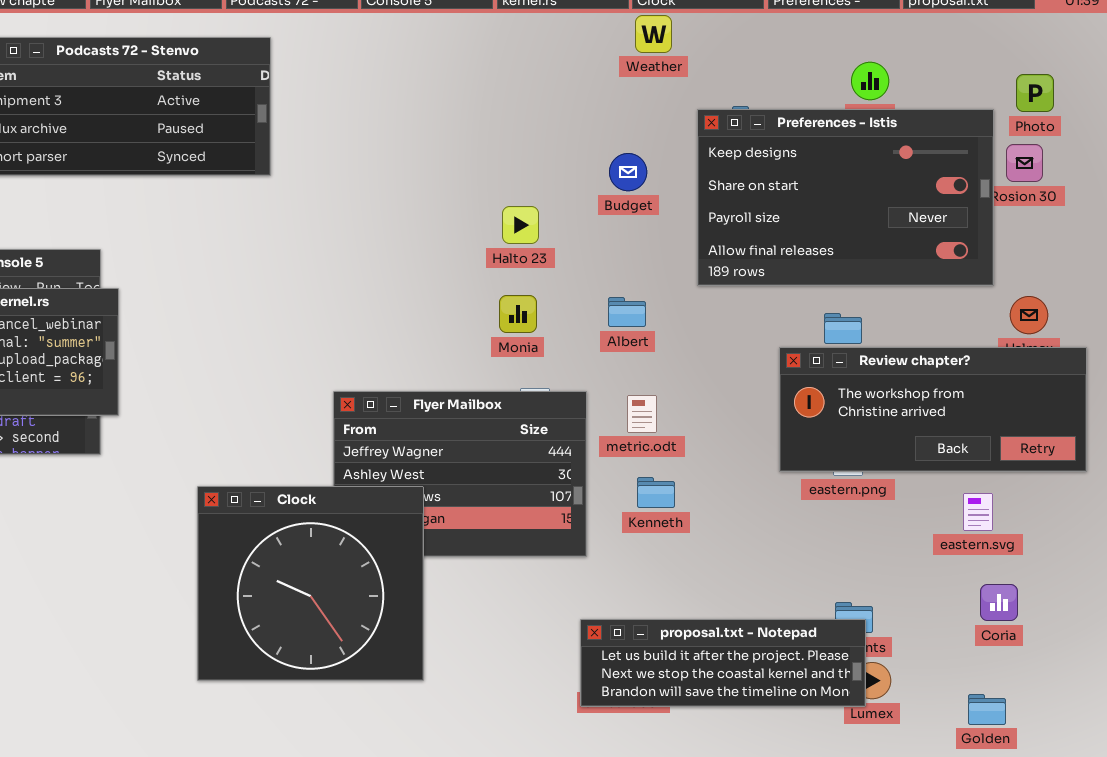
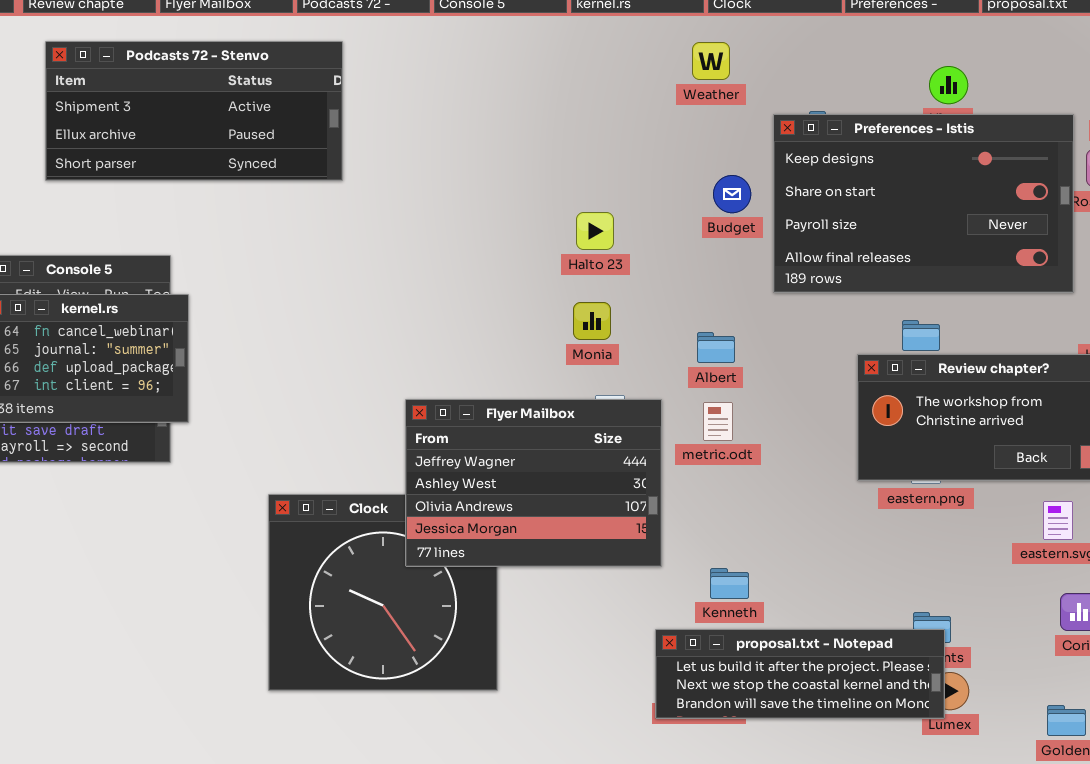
Weather: [635,15,672,53] -> [692,42,730,80], moved
Budget: [609,153,647,191] -> [713,175,751,213], moved
Albert: [608,297,646,327] -> [697,332,735,363], moved
Flyer Mailbox: [333,391,587,557] -> [405,399,662,567], raised
Kenneth: [637,477,675,508] -> [710,568,749,599], moved

